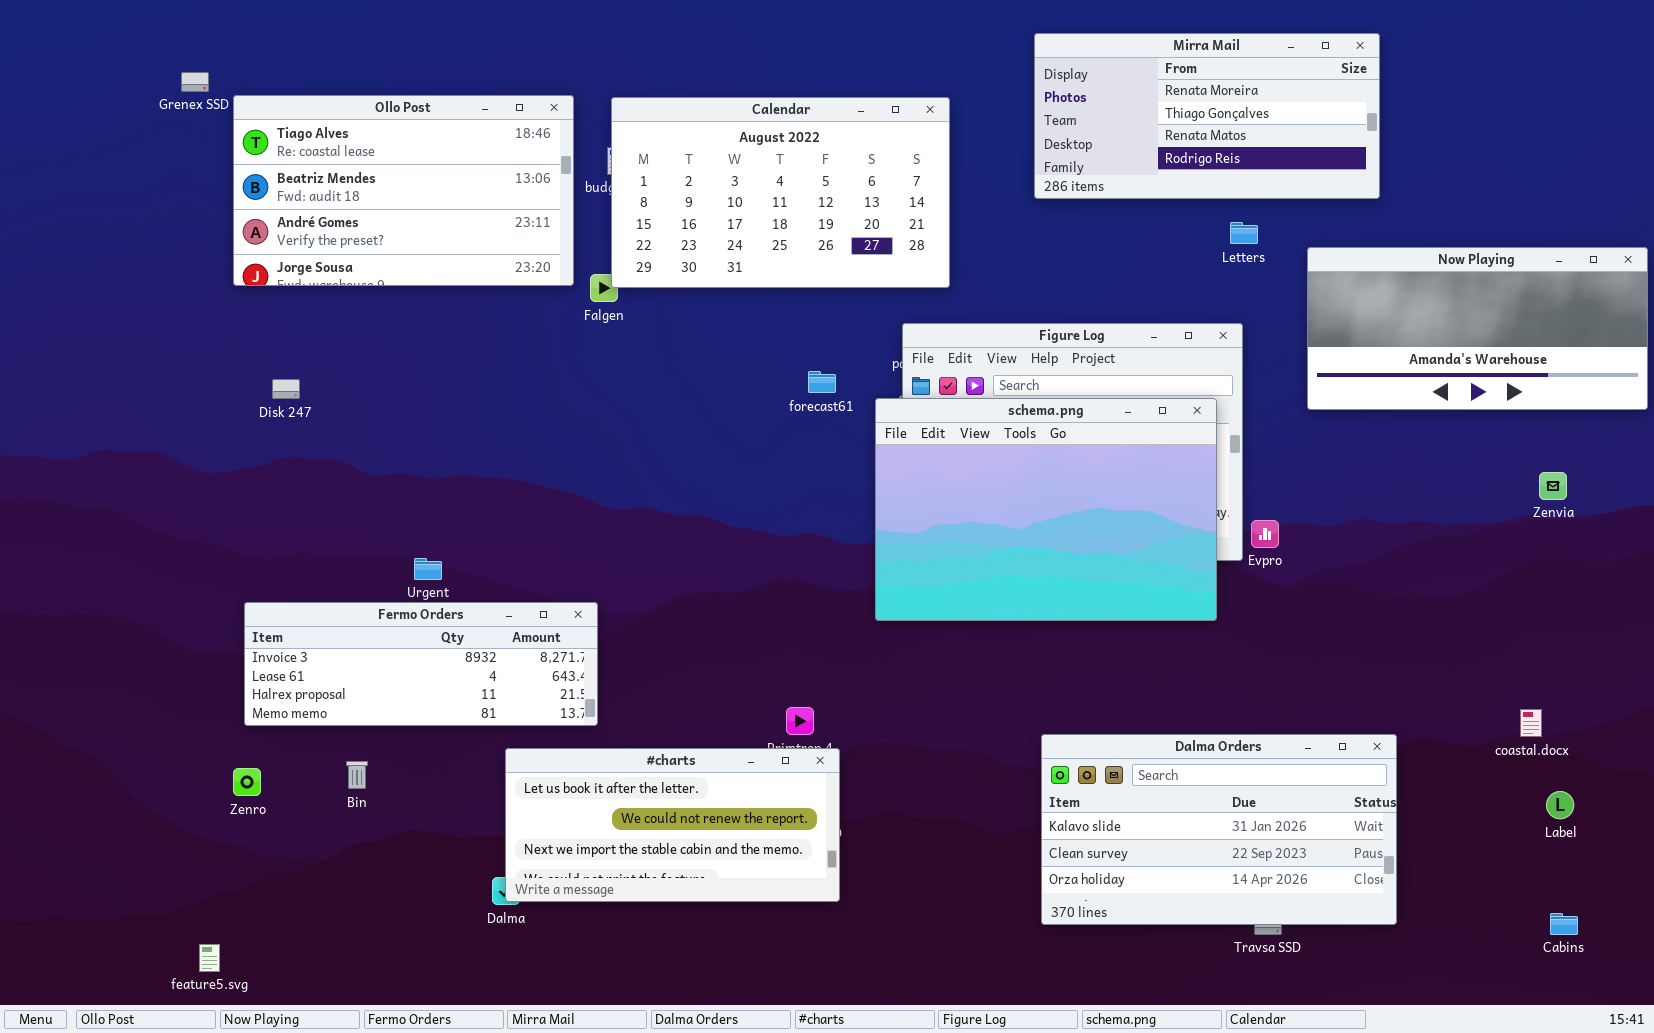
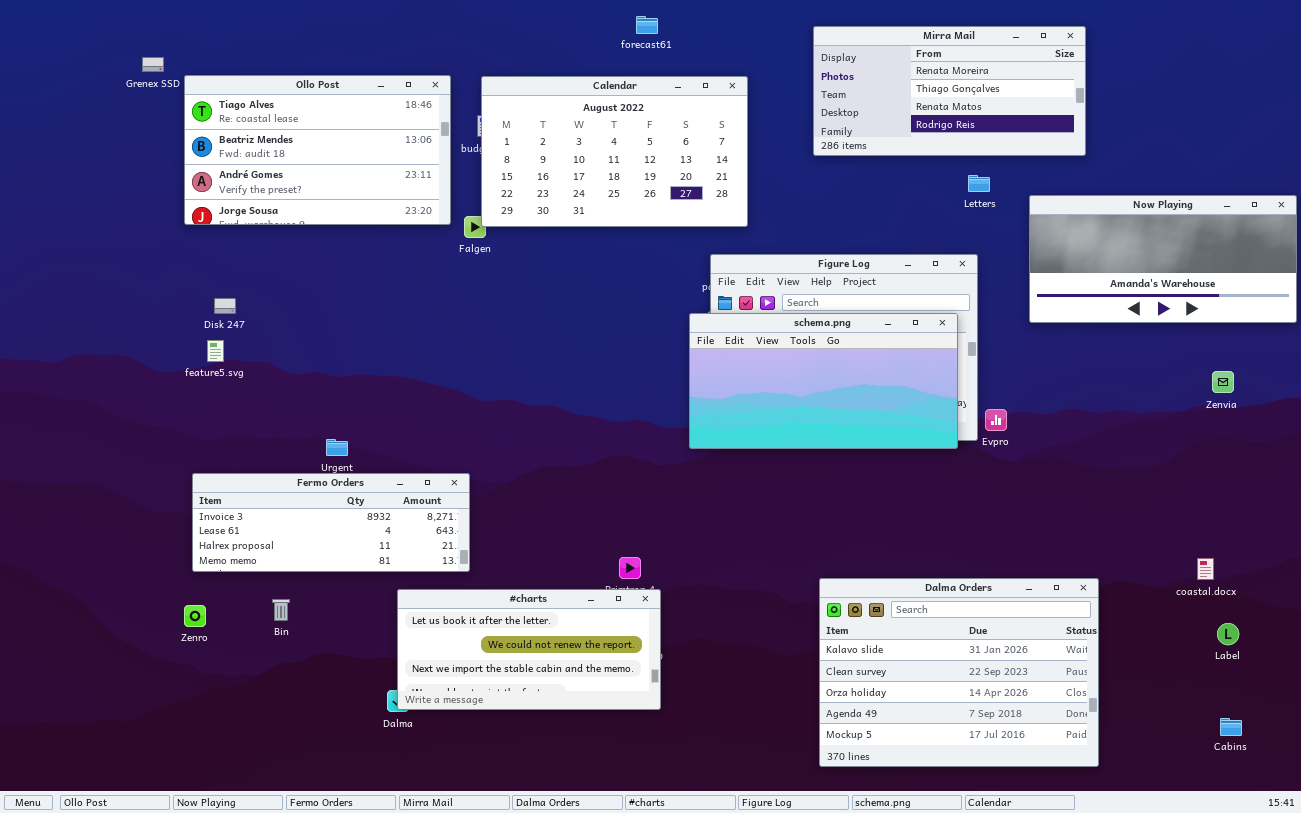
forecast61: [808,371,836,393] -> [636,16,658,34], moved
schema.png: [875,398,1217,621] -> [689,313,958,449], resized
Dalma Orders: [1041,734,1397,925] -> [819,578,1099,767], resized
feature5.svg: [199,944,220,972] -> [207,340,224,362], moved

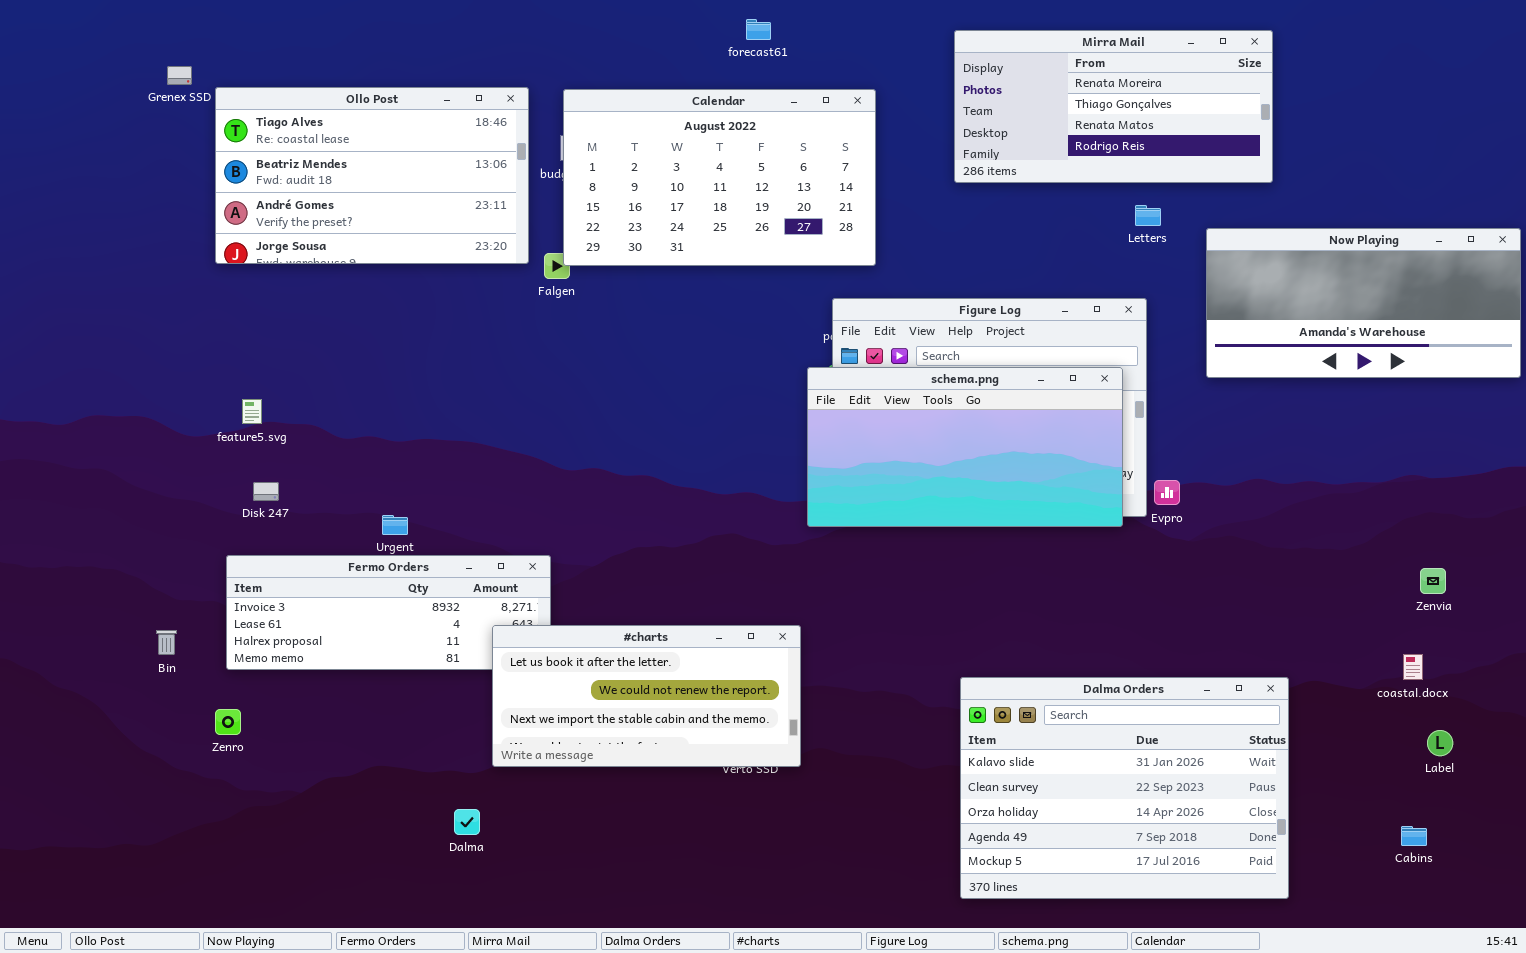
Disk 247: [214,298,236,314] -> [253,482,279,501], moved
Zenvia: [1212,371,1234,393] -> [1420,568,1446,594], moved
#charts: [397,589,661,710] -> [492,625,801,767], moved
Bin: [272,599,290,621] -> [156,630,177,655], moved
Cabins: [1220,718,1242,736] -> [1401,826,1427,846], moved

